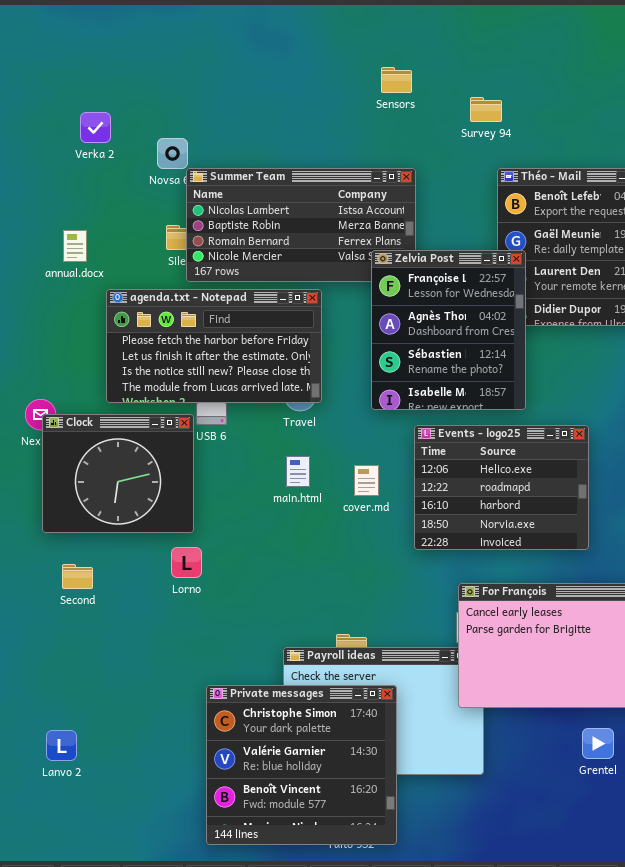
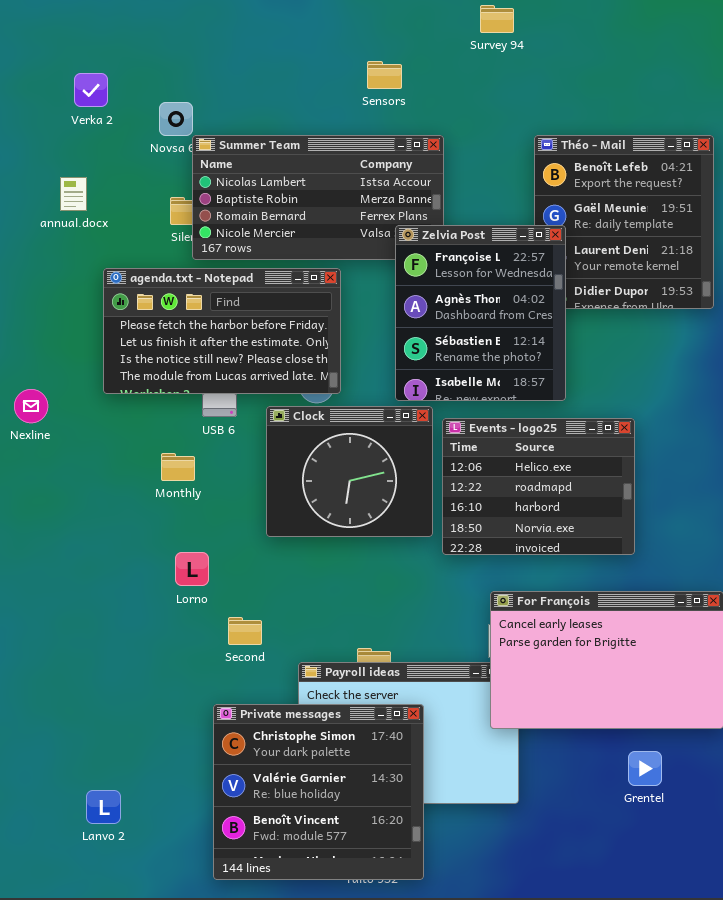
Sensors: [381,67,412,93] -> [367,61,402,89], moved
Survey 94: [470,97,502,122] -> [480,5,514,33], moved
annual.docx: [63,230,87,262] -> [60,177,87,211], moved
Clock: [42,414,194,533] -> [266,406,433,537], moved
Second: [62,564,93,589] -> [228,617,262,645], moved
Lanvo 2: [46,730,77,761] -> [86,790,121,824], moved

